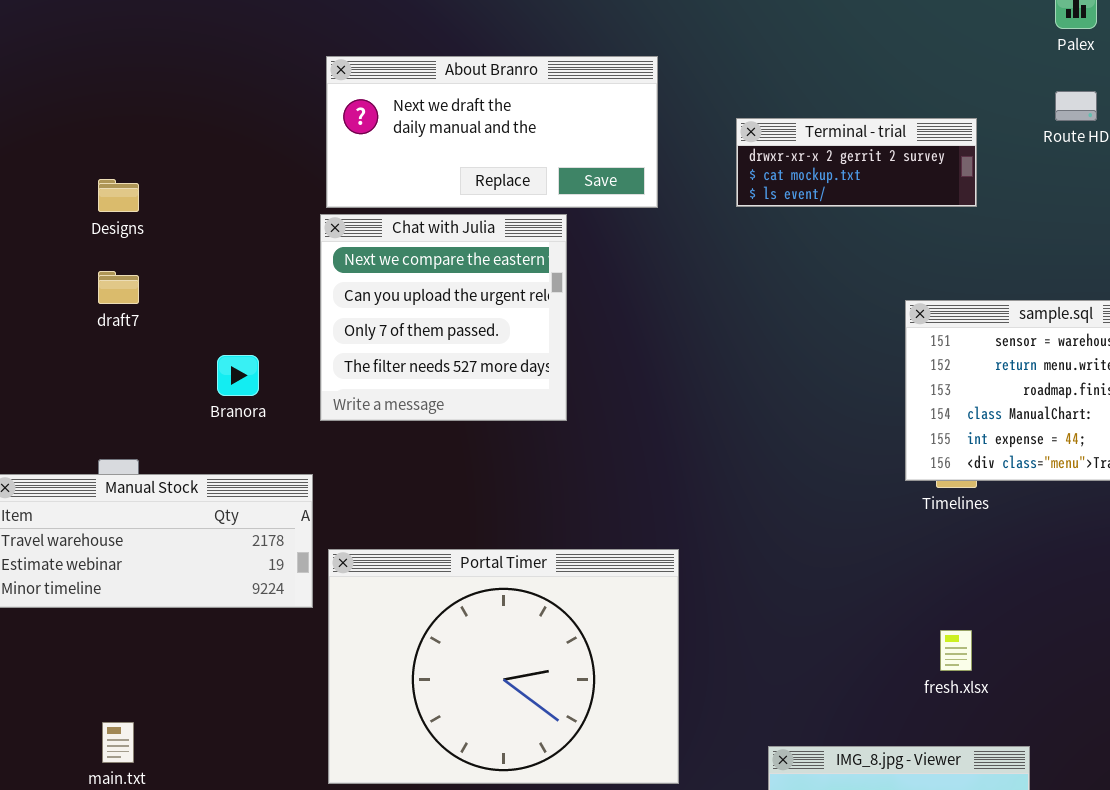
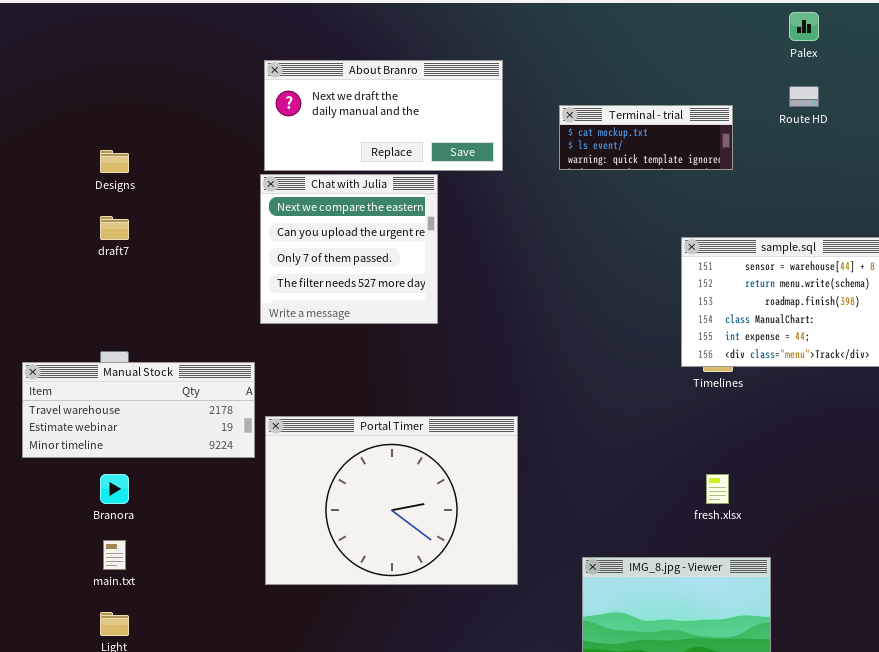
Terminal - trial: [736,118,977,207] -> [559,105,733,170], scrolled down 1 row
Branora: [217,355,259,396] -> [100,474,129,504], moved

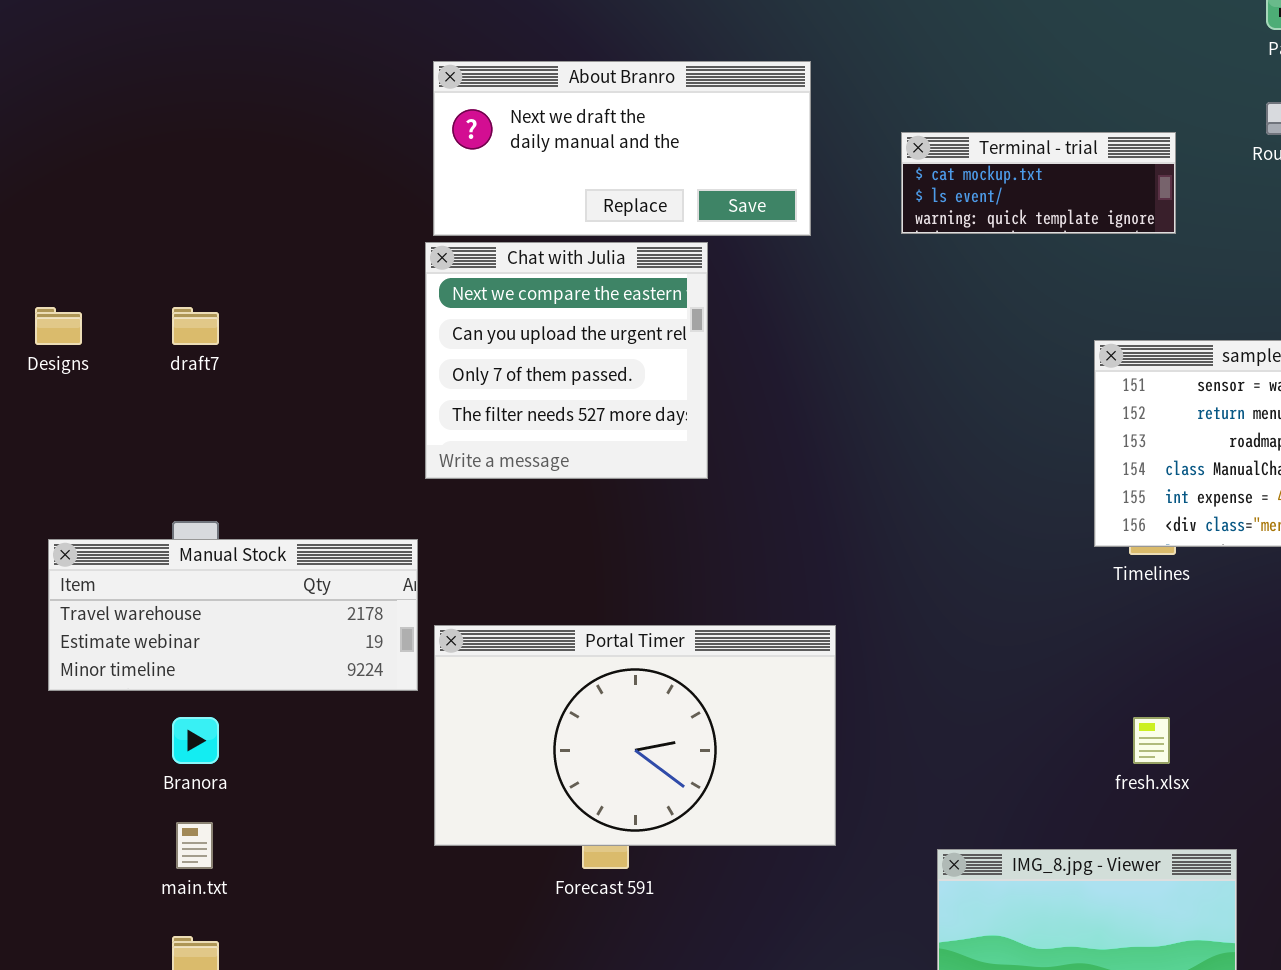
Designs: [100,150,129,173] -> [35,307,82,345], moved
Portal Timer: [265,416,518,585] -> [434,625,836,846], resized

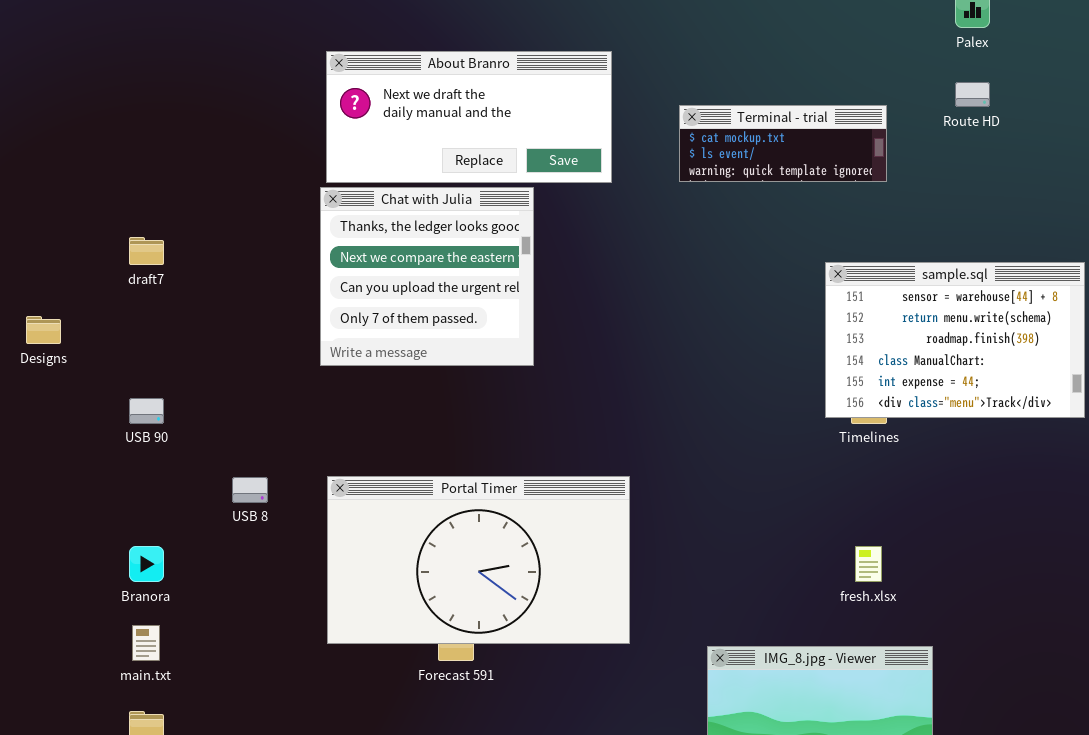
Chat with Julia: [425,242,708,479] -> [320,187,534,366], scrolled up 1 row
Designs: [35,307,82,345] -> [26,316,61,344], moved
Manual Stock: [48,539,418,691] -> none, closed

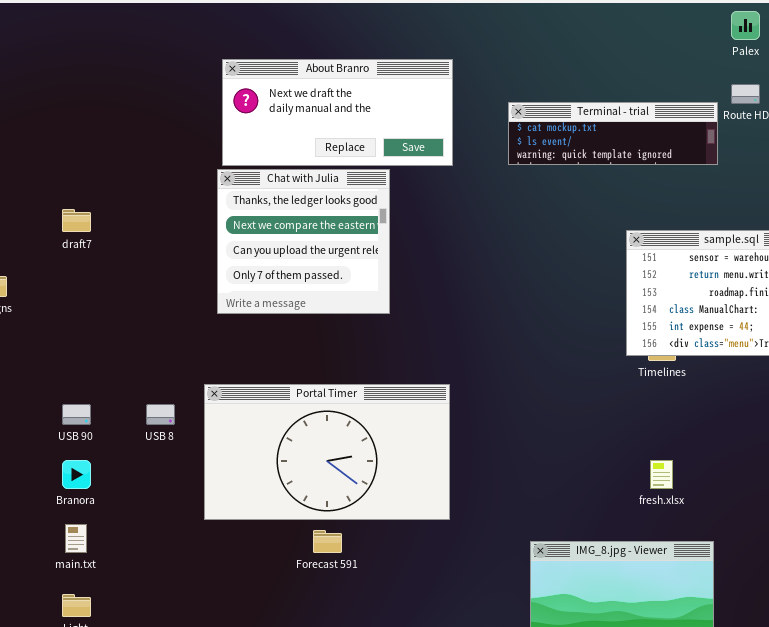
Terminal - trial: [679,105,887,182] -> [508,102,718,165], resized
USB 90: [129,398,164,424] -> [62,404,91,425], moved
Portal Timer: [327,476,630,644] -> [204,384,450,520], moved

